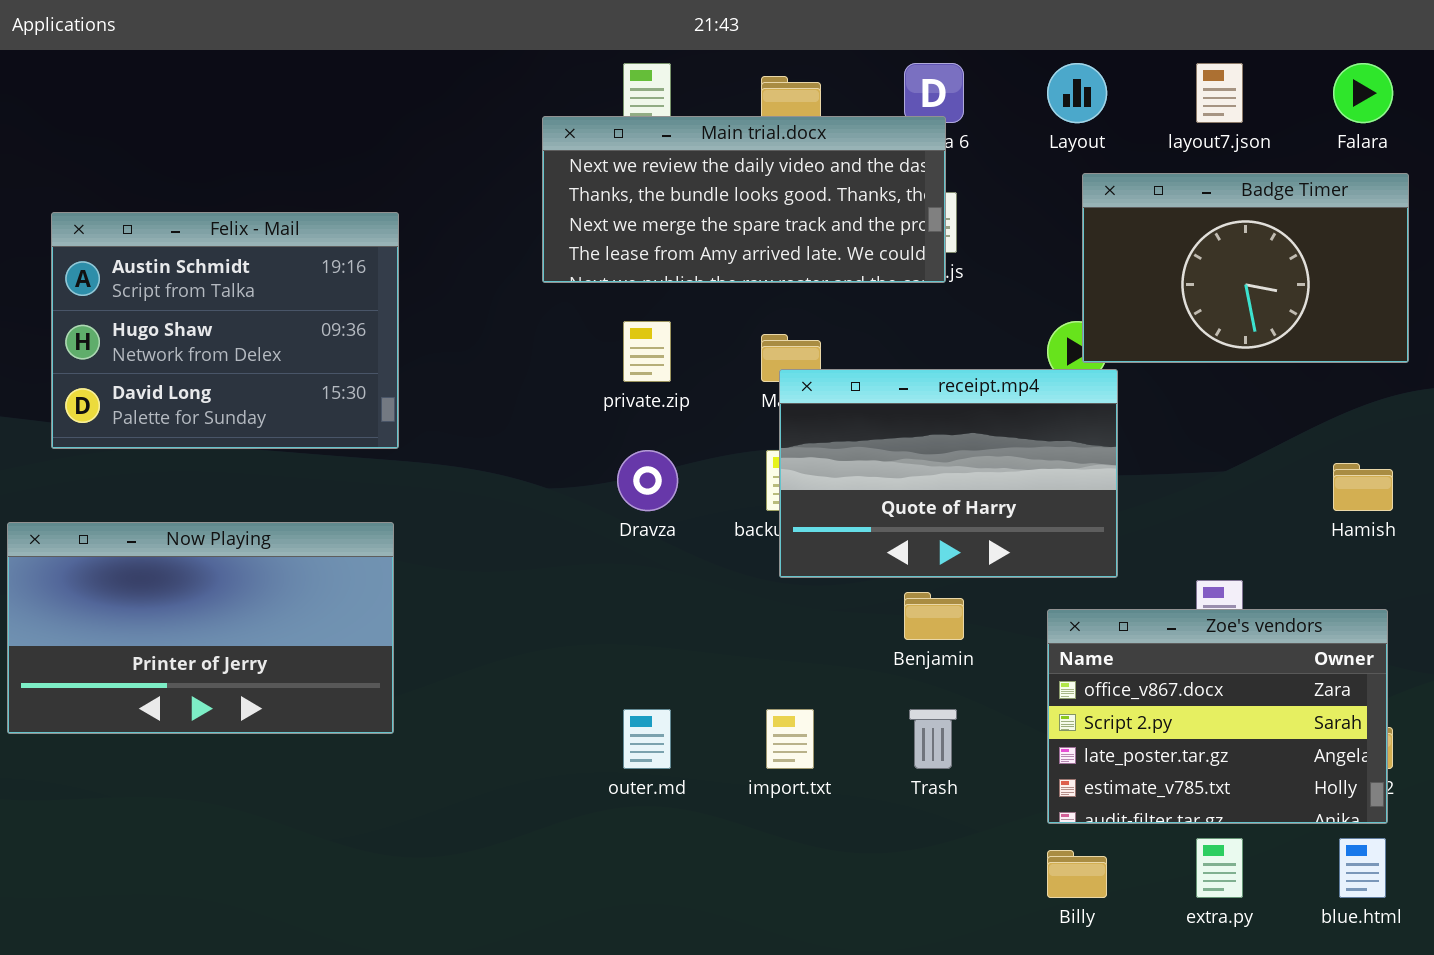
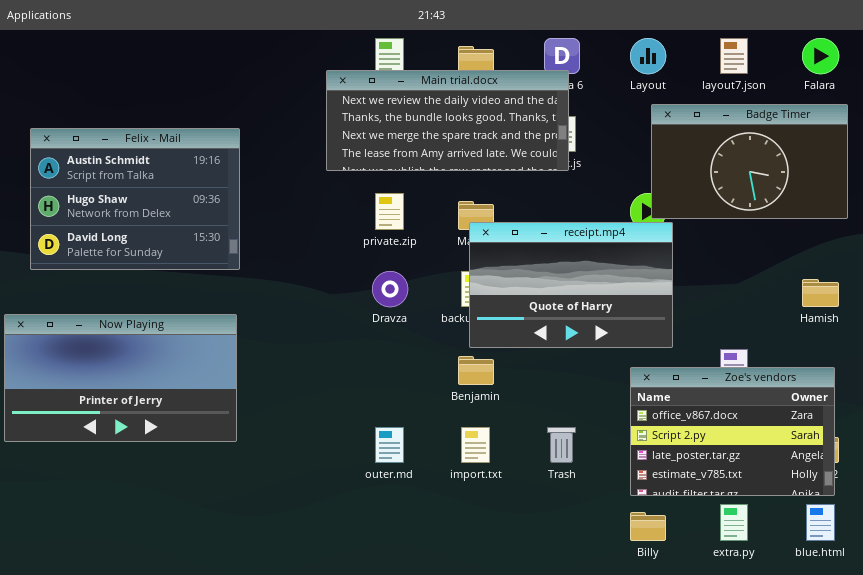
Benjamin: [904,592,964,640] -> [458,356,494,385], moved

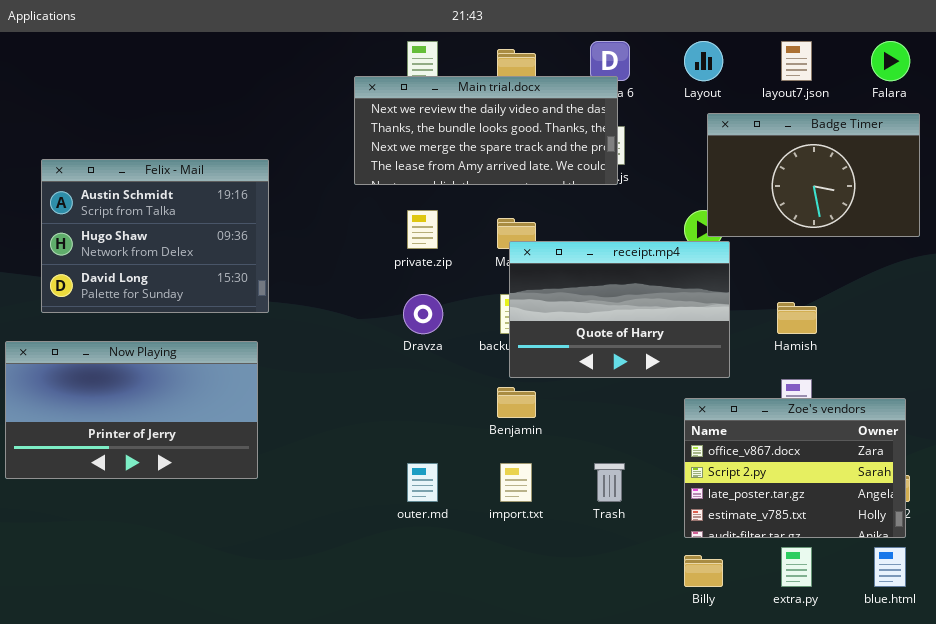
Felix - Mail: [30,128,240,270] -> [41,159,269,313], moved
Hamish: [802,279,839,307] -> [777,302,817,334], moved

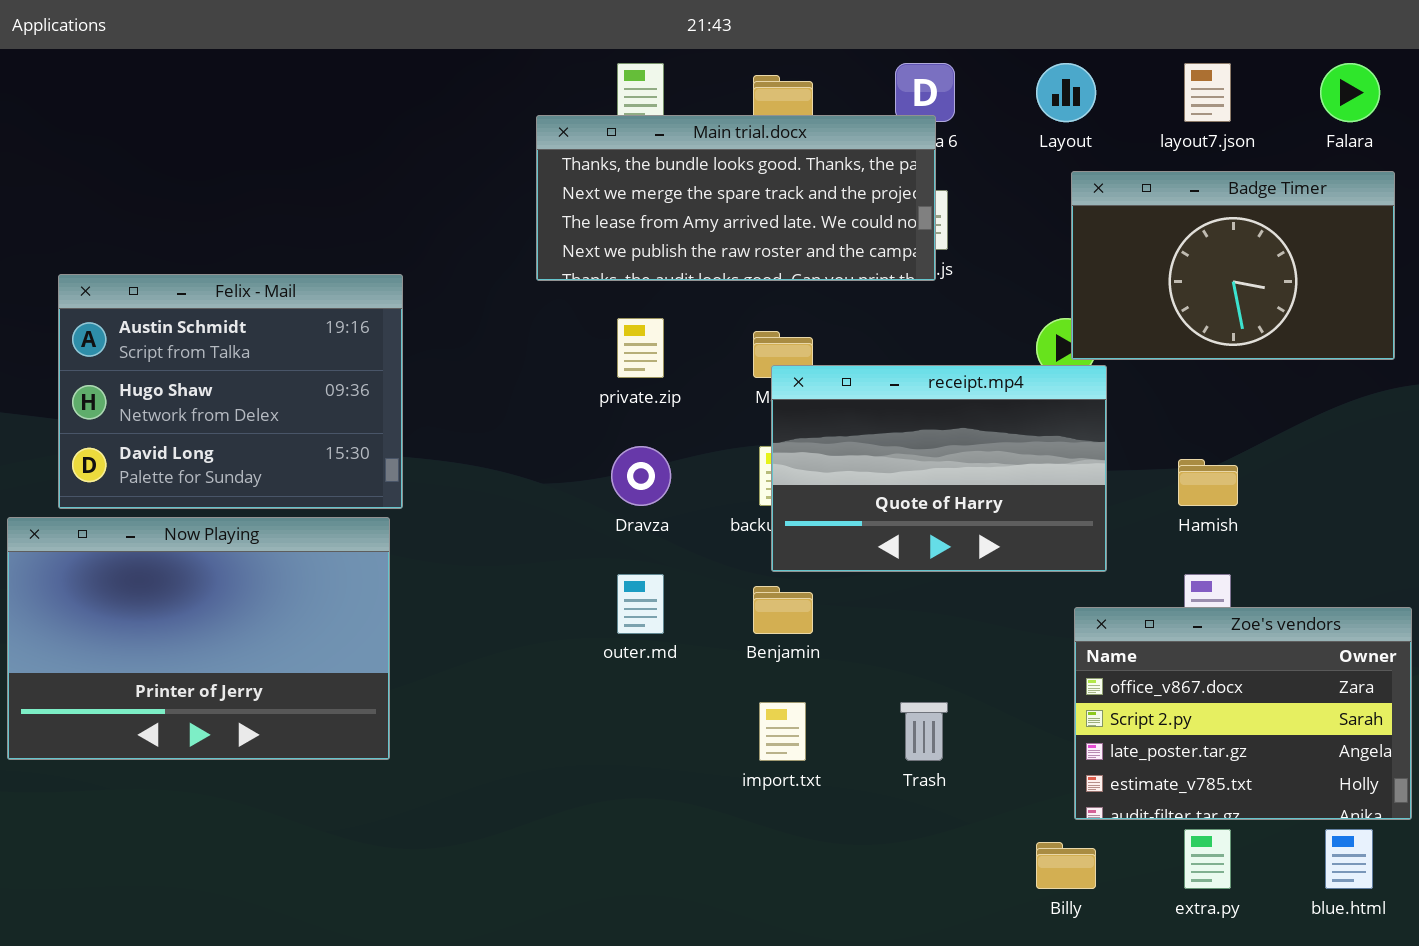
Main trial.docx: [354,76,618,185] -> [536,115,936,281], scrolled down 1 row
Felix - Mail: [41,159,269,313] -> [58,274,403,509], moved
Now Playing: [5,341,258,479] -> [7,517,390,760], resized
Zoe's vendors: [684,398,906,538] -> [1074,607,1412,820], moved
outer.md: [407,463,438,502] -> [617,574,664,634], moved

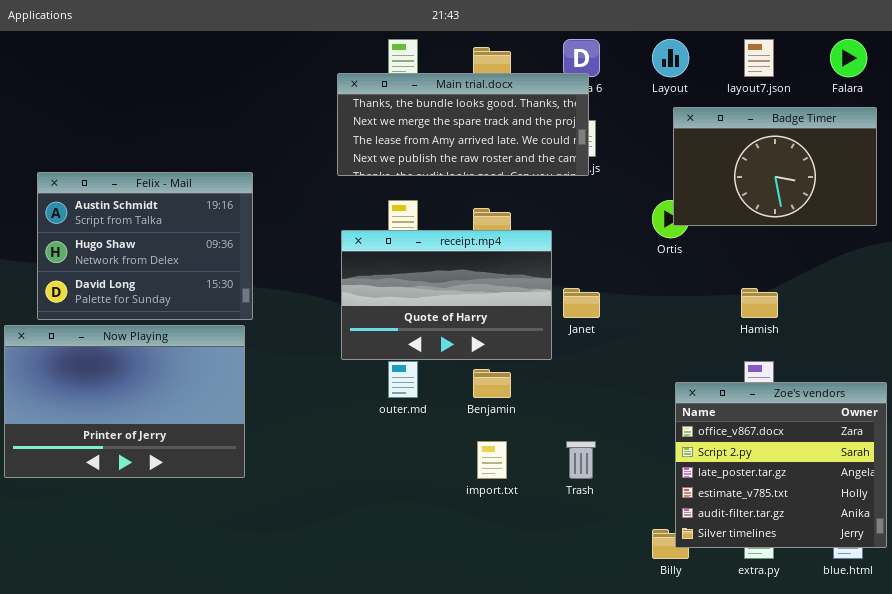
receipt.mp4: [771,365,1107,572] -> [341,230,552,360], moved
Zoe's vendors: [1074,607,1412,820] -> [675,382,887,548], resized

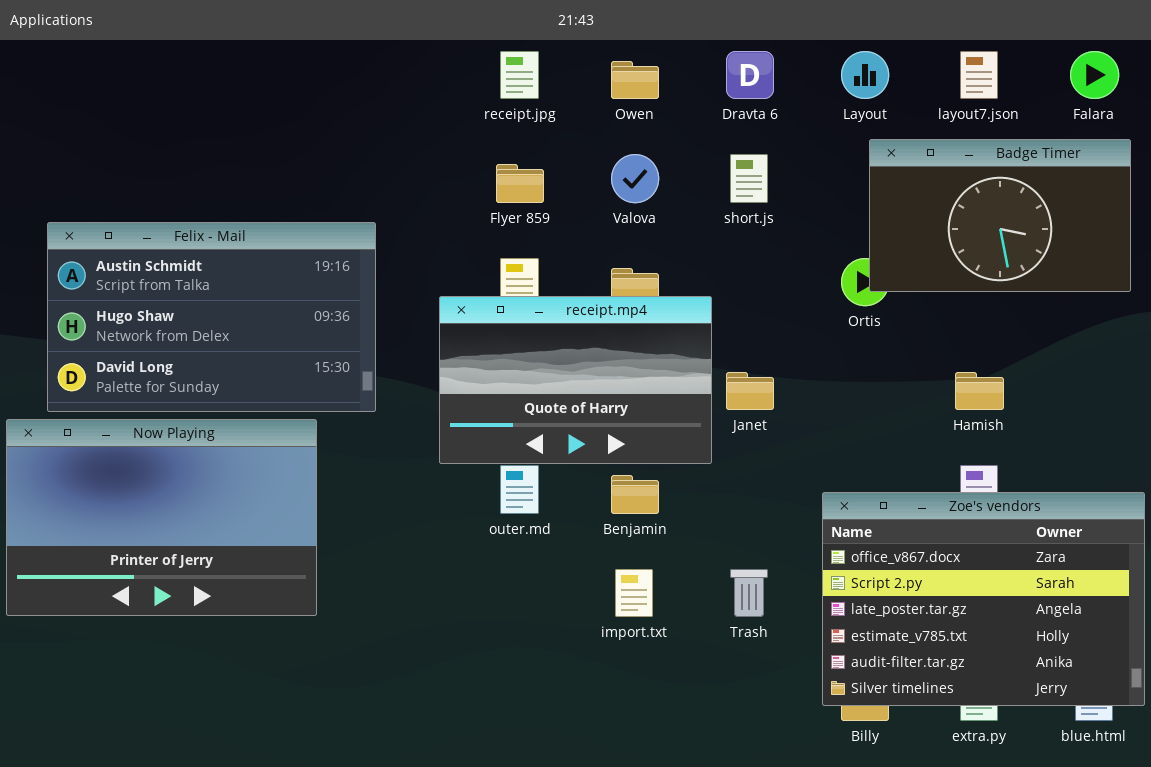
Main trial.docx: [337,73,589,176] -> none, closed
Felix - Mail: [37,172,253,320] -> [47,222,376,412], resized
Zoe's vendors: [675,382,887,548] -> [822,492,1145,706], resized

